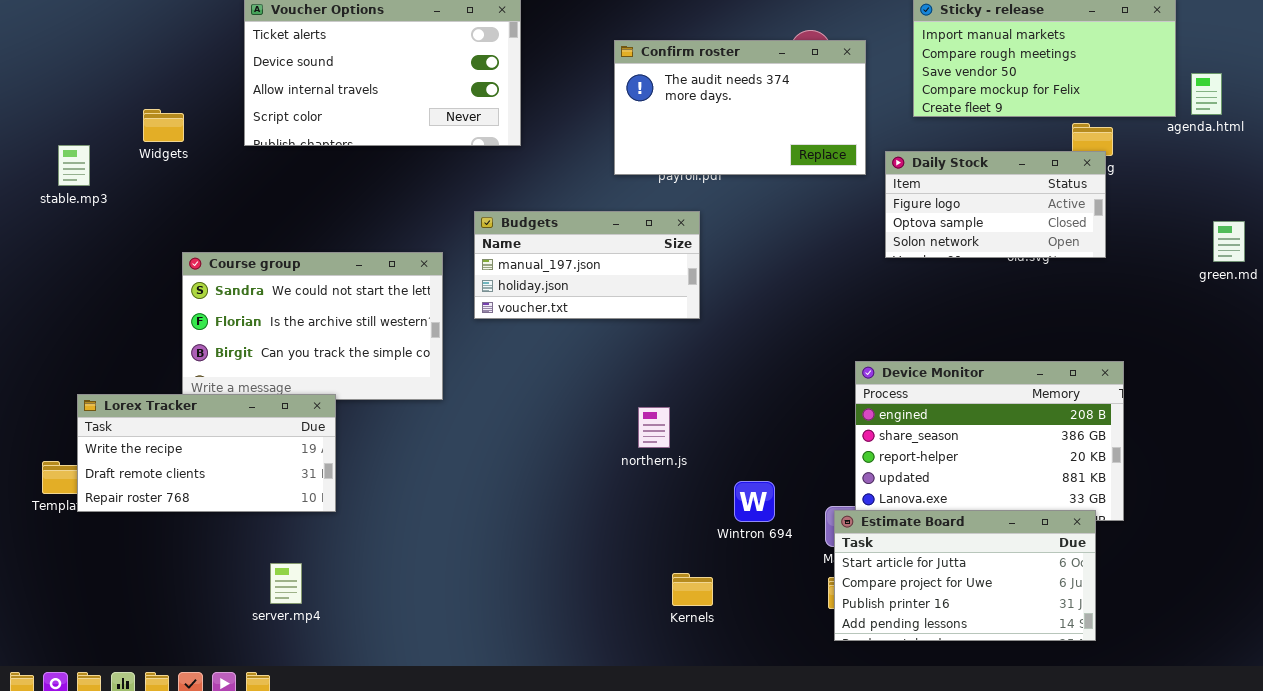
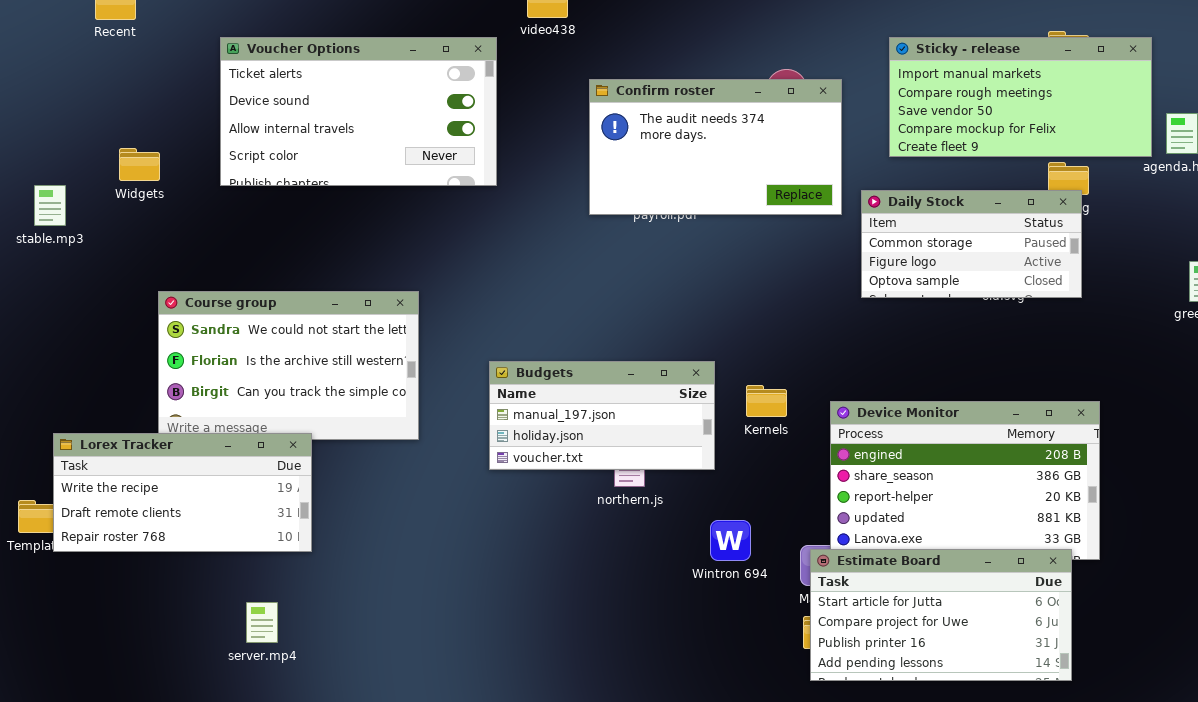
Daily Stock: [885,151,1106,258] -> [861,190,1082,298], scrolled up 1 row
Budgets: [474,211,700,319] -> [489,361,715,470], moved
Kernels: [672,573,713,606] -> [746,385,787,417], moved

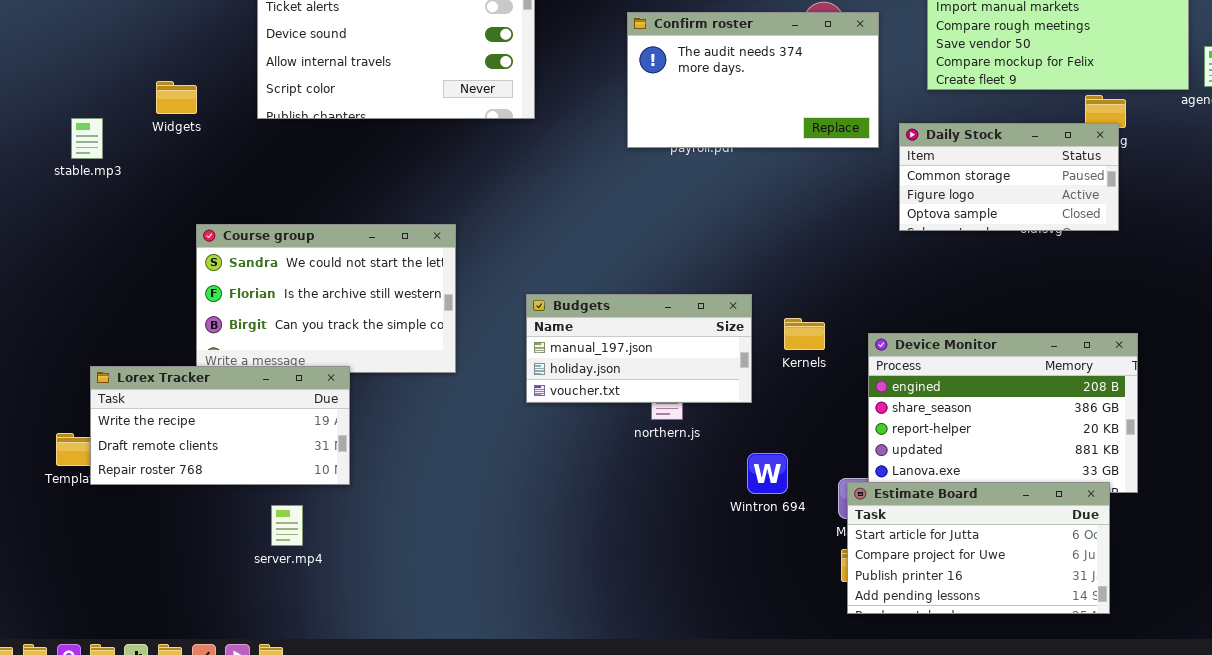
server.mp4: [246,602,278,643] -> [271,505,303,546], moved

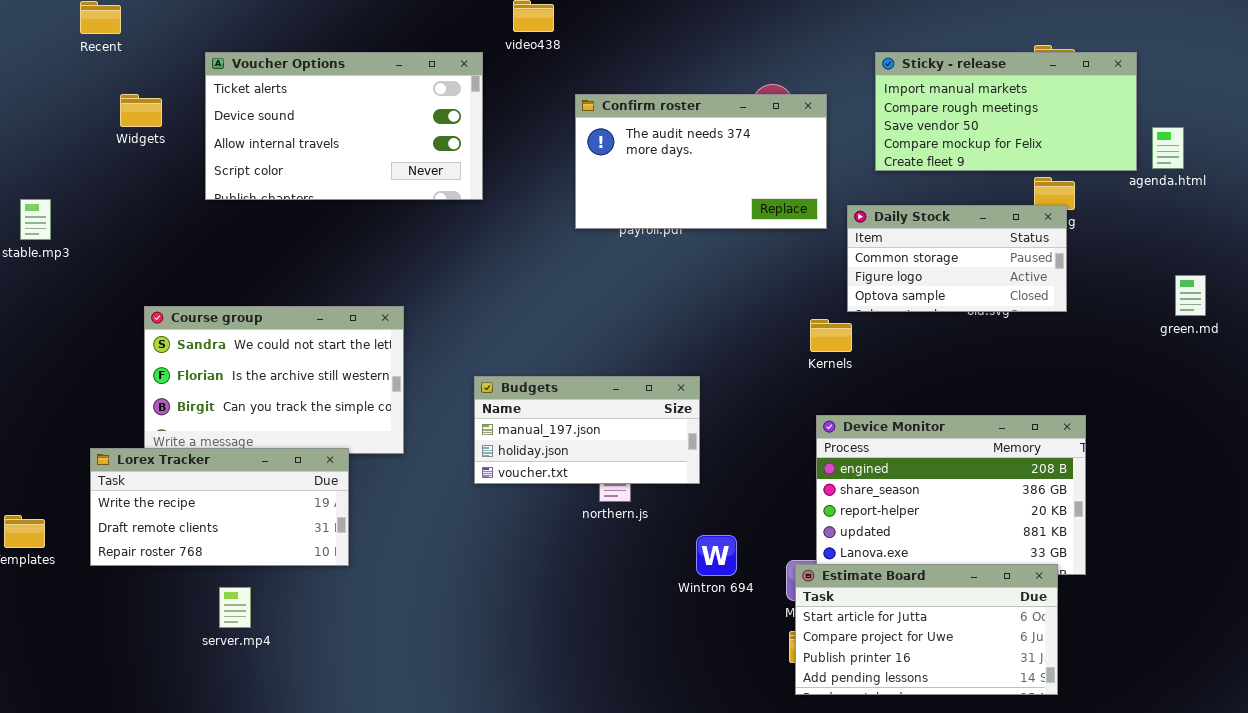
Widgets: [156,81,197,114] -> [120,94,162,127], moved
Kernels: [784,318,825,350] -> [810,319,852,352], moved
Lorex Tracker: [90,366,350,485] -> [90,448,349,566], moved

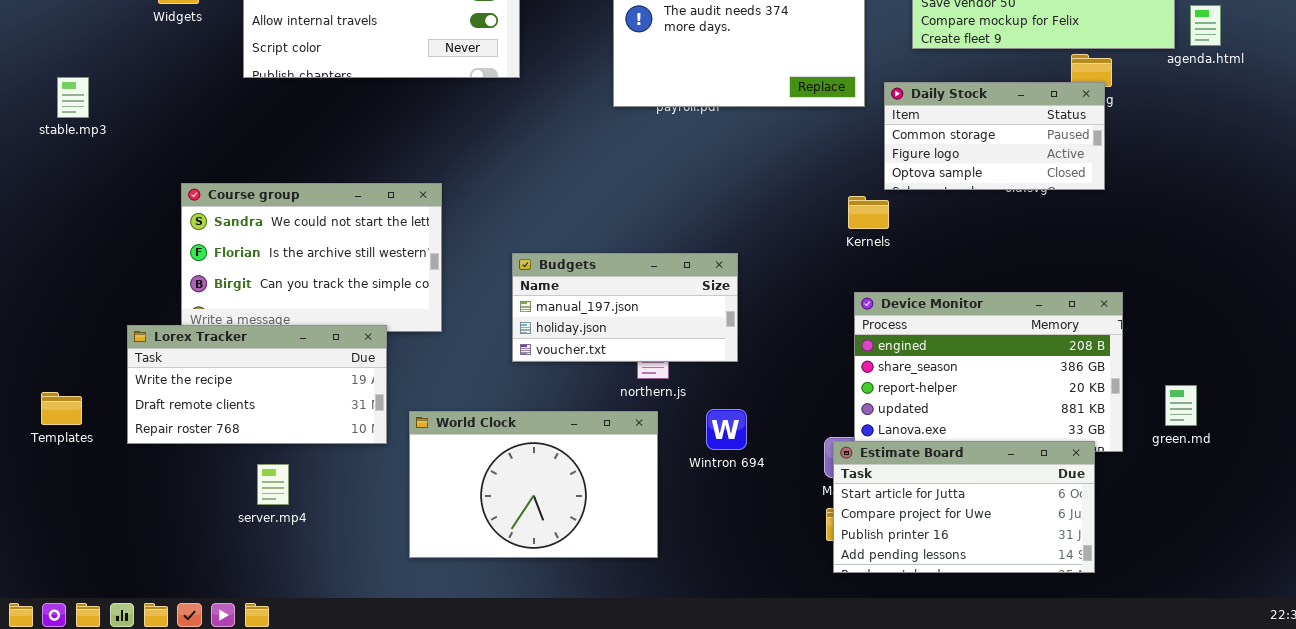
green.md: [1175,275,1206,316] -> [1165,385,1197,426], moved
World Clock: none -> [409,411,658,558], opened
Wintron 694: [696,535,737,576] -> [706,409,747,450], moved

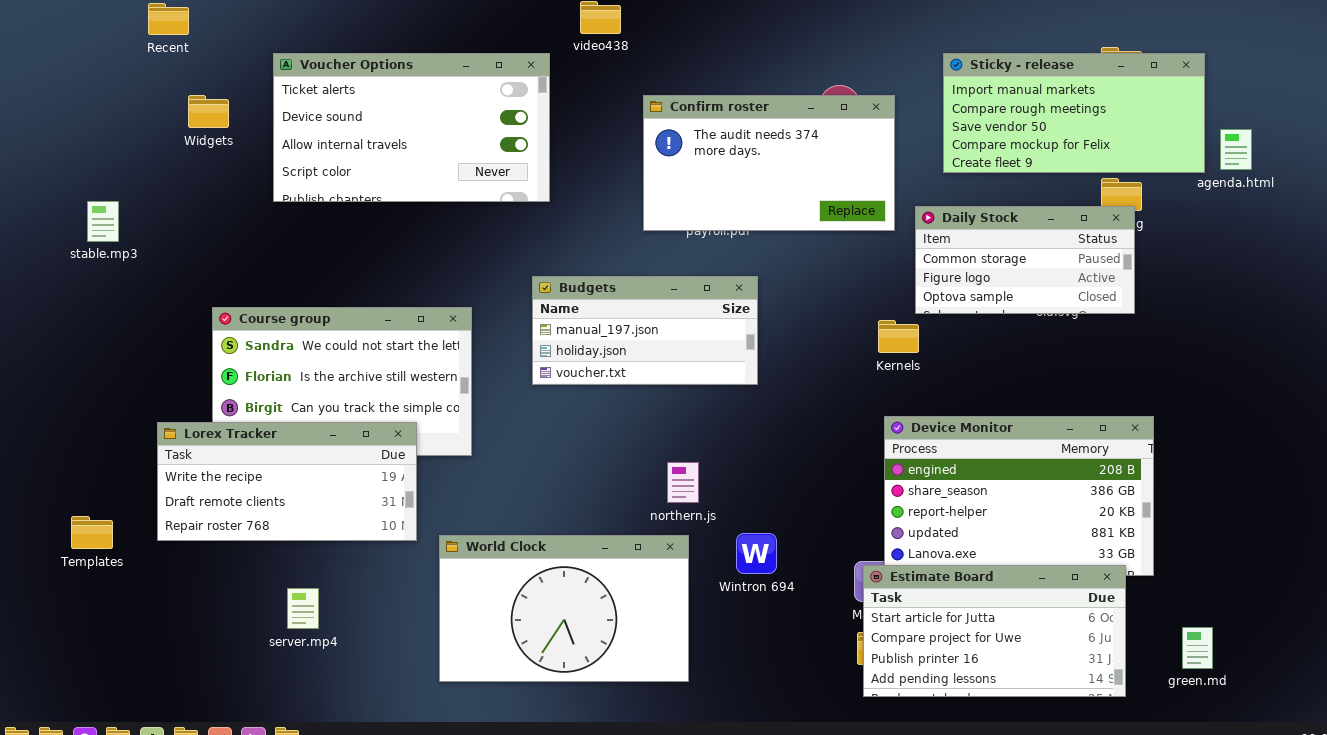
Budgets: [512,253,738,362] -> [532,276,758,385], moved
Lorex Tracker: [127,325,387,444] -> [157,422,417,541], moved
green.md: [1165,385,1197,426] -> [1182,627,1213,669], moved

